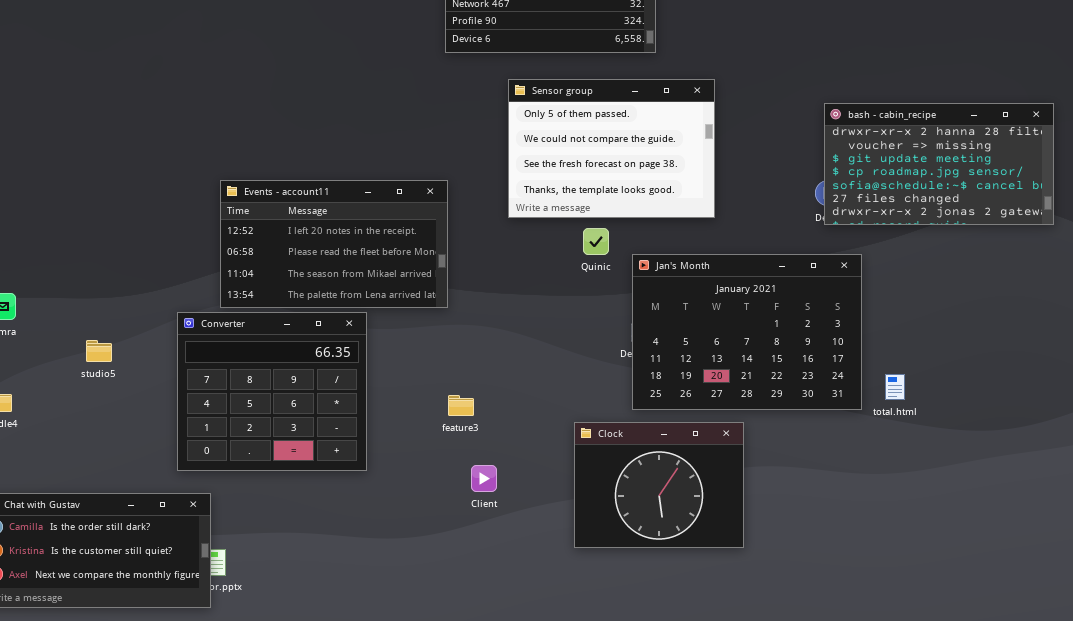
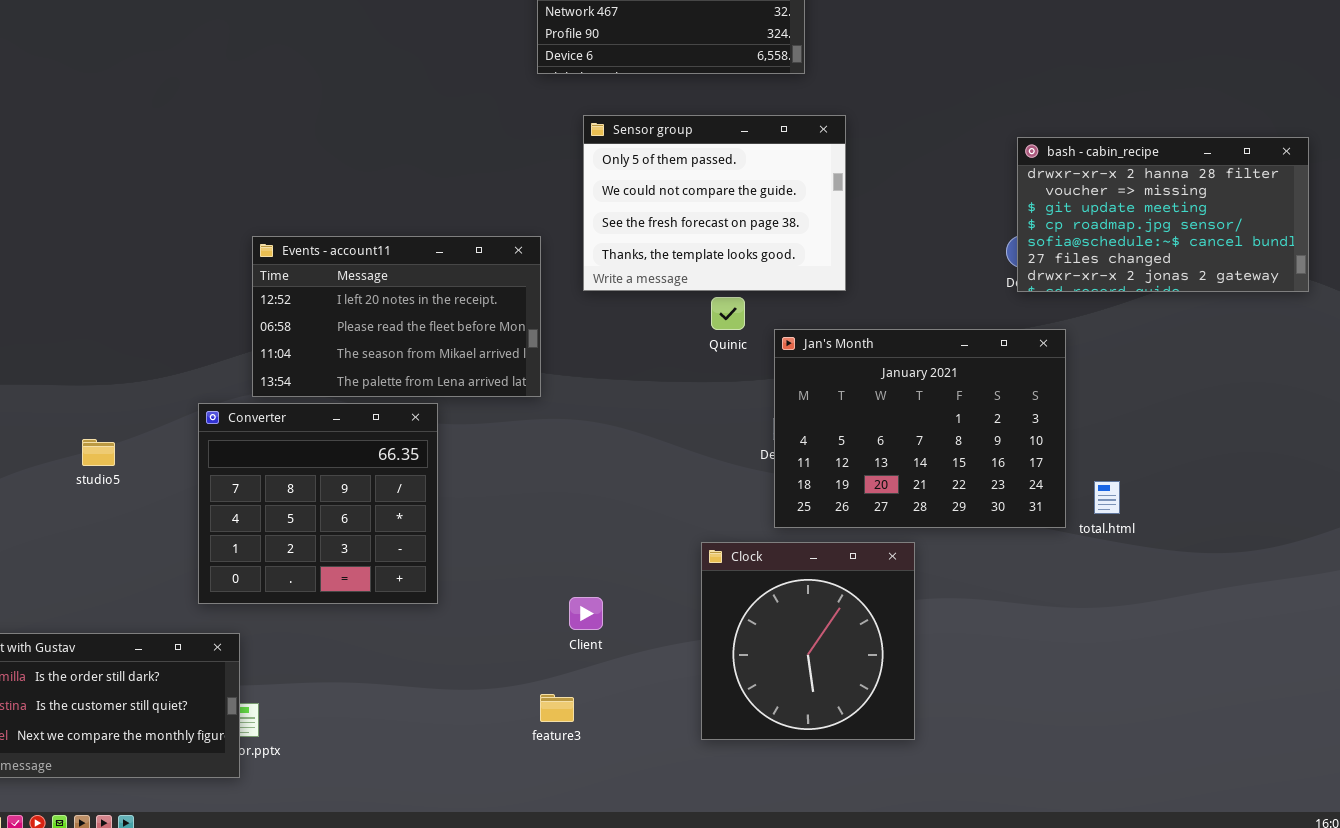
Sensor group: [508,79,715,218] -> [583,115,846,291], moved
feature3: [448,395,474,416] -> [540,694,574,722], moved
Clock: [574,422,744,548] -> [701,542,915,740], resized

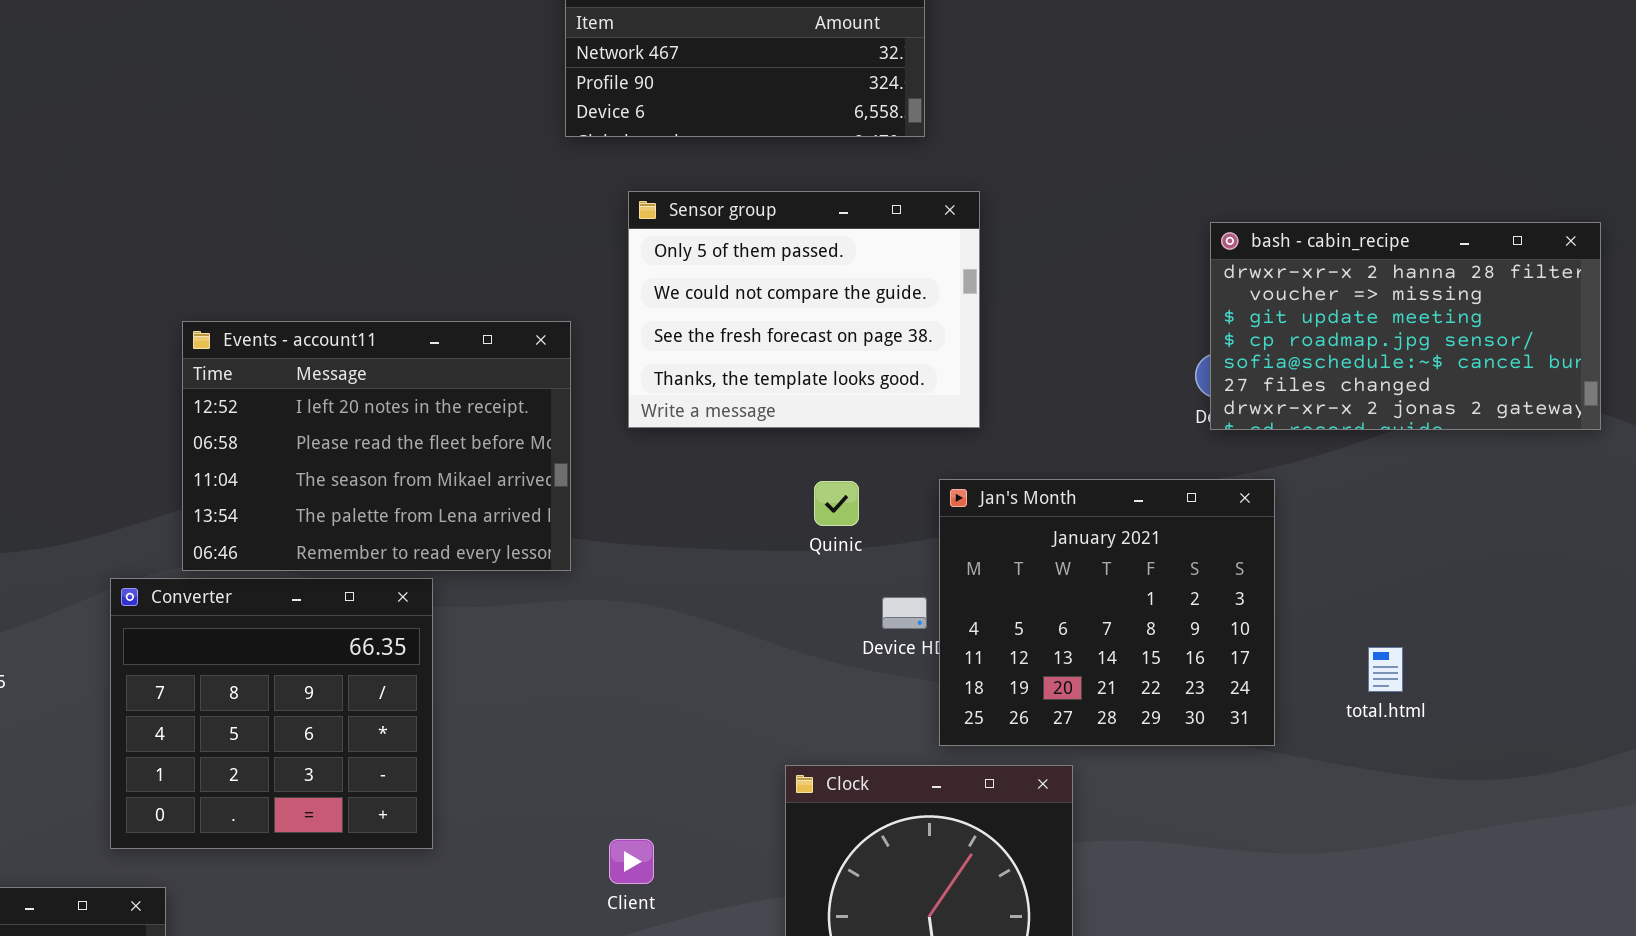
Events - account11: [252,236,541,397] -> [182,321,571,571], resized
Quinic: [711,297,745,330] -> [814,481,859,526], moved
Jan's Month: [774,329,1066,528] -> [939,479,1275,746], resized
total.html: [1094,481,1120,514] -> [1368,647,1403,692], moved

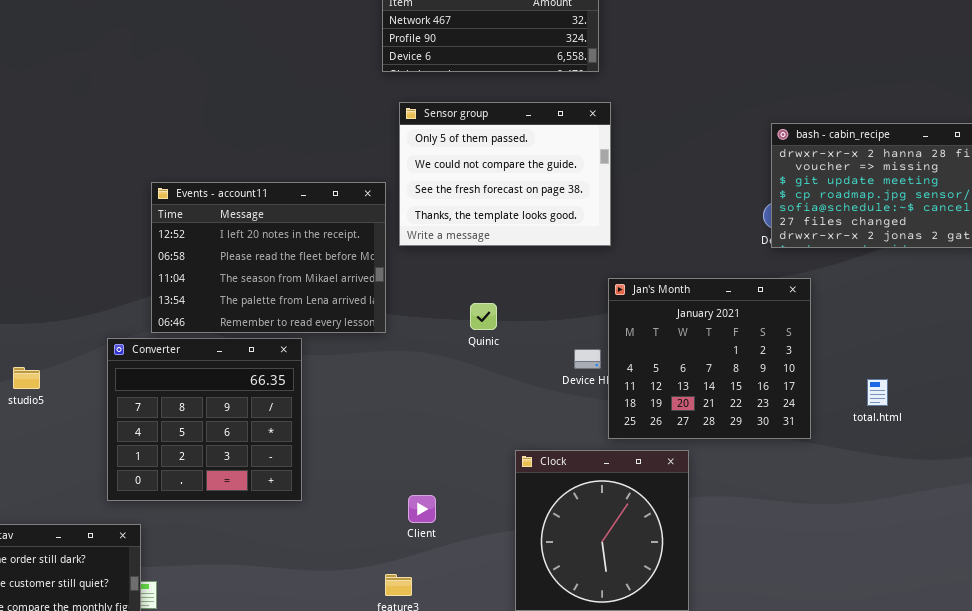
Sensor group: [628,191,980,428] -> [399,102,611,246], moved
Quinic: [814,481,859,526] -> [470,303,497,330], moved

